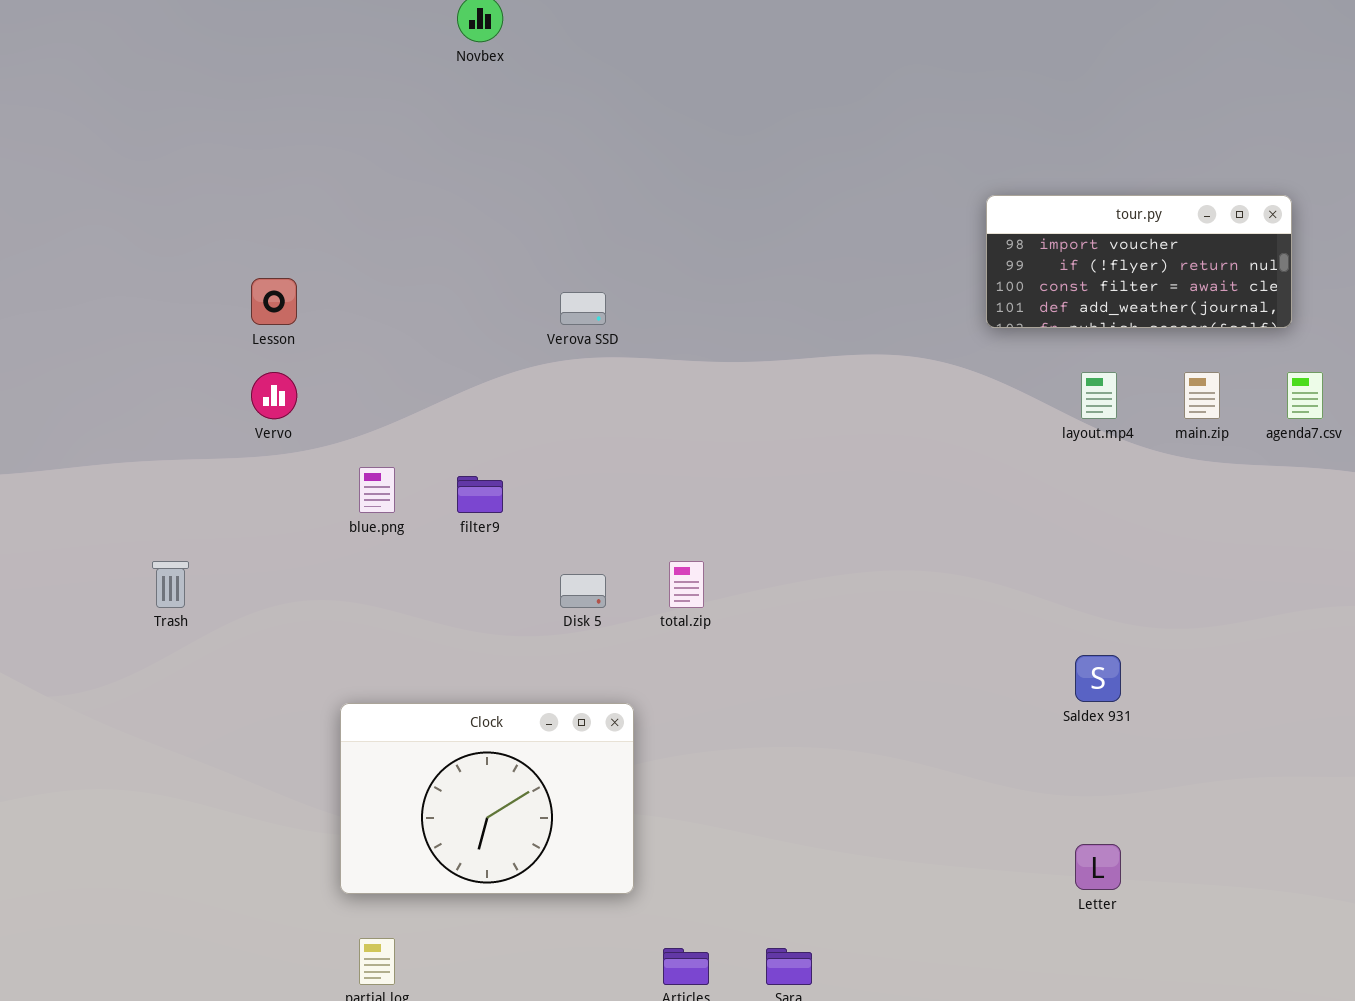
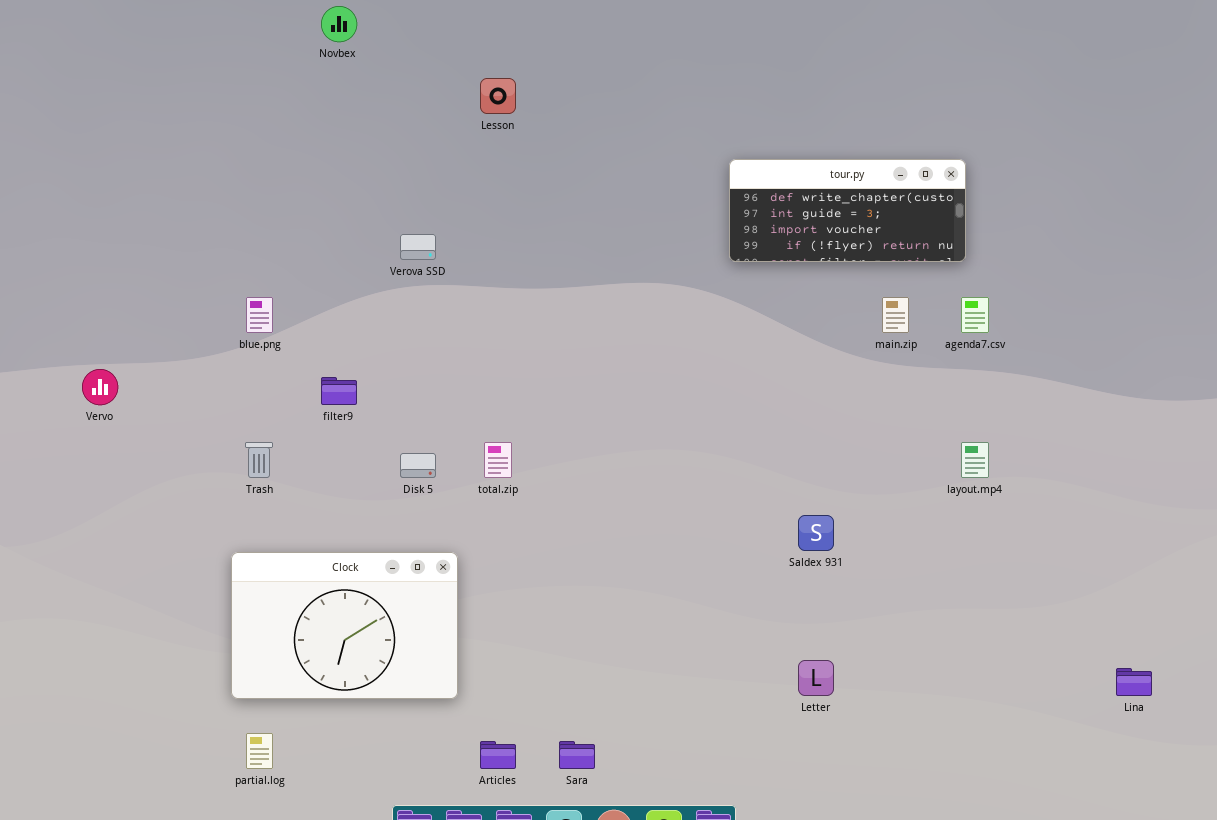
tour.py: [986,195,1292,328] -> [729,159,966,262], scrolled up 2 rows
Lesson: [251,278,297,325] -> [480,78,516,114], moved
Vervo: [251,372,297,419] -> [82,369,118,405], moved
layout.mp4: [1081,372,1117,419] -> [961,442,989,478], moved
blue.png: [359,467,395,513] -> [246,297,273,333], moved
Trash: [152,561,189,608] -> [245,442,273,478], moved

